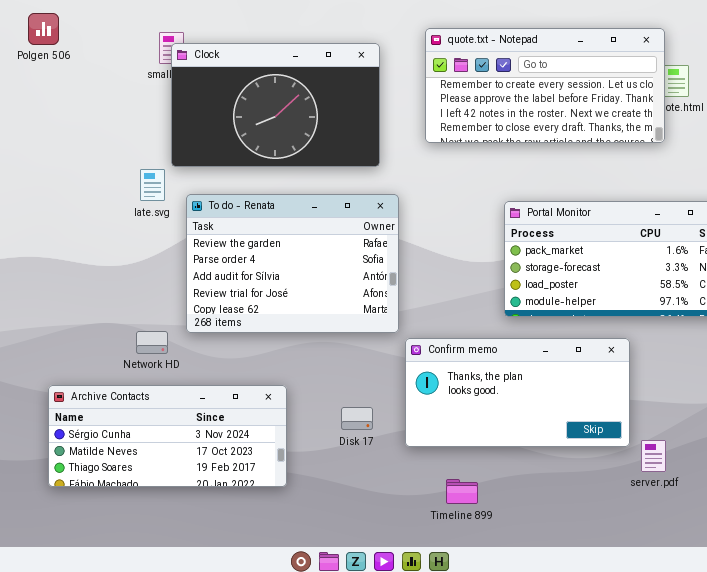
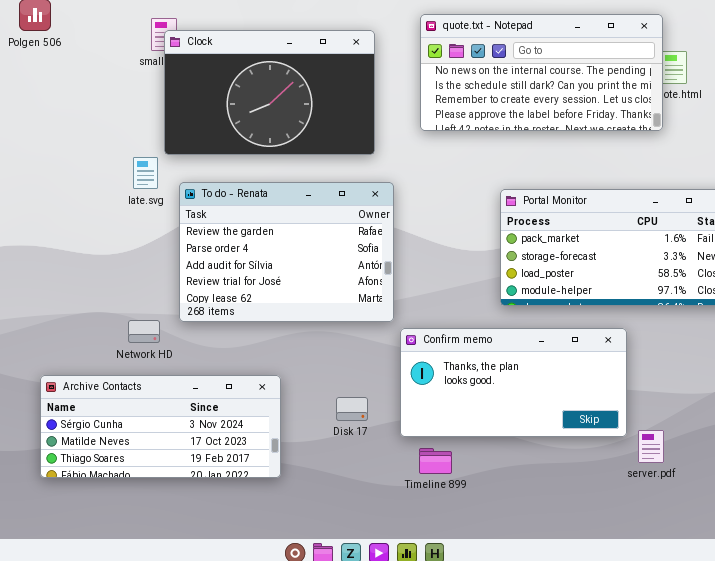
quote.txt - Notepad: [425,28,665,143] -> [420,14,663,131], scrolled up 2 rows
Timeline 899: [446,479,478,504] -> [419,448,452,474], moved

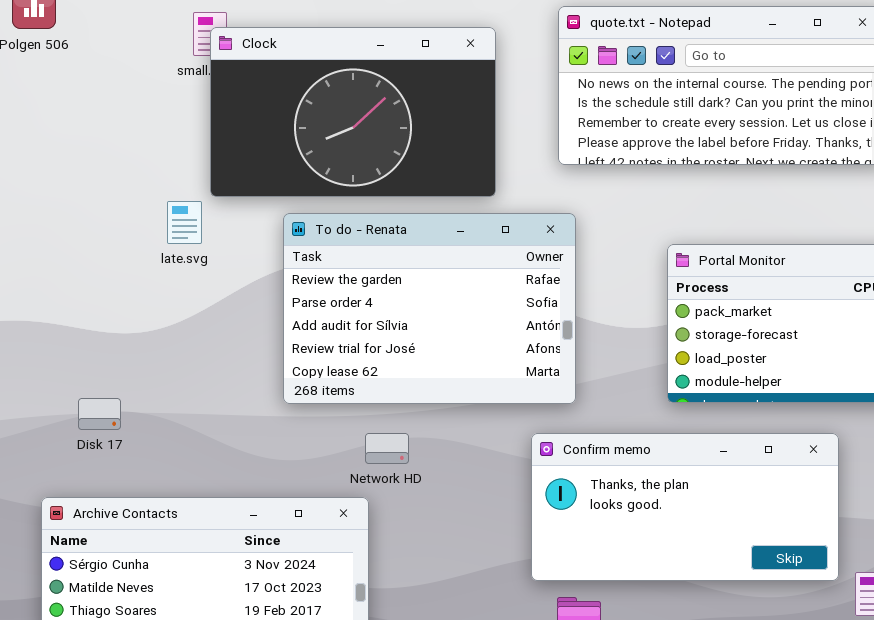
To do - Renata: [179,182,394,322] -> [283,213,576,404], moved
Network HD: [128,320,160,343] -> [365,433,409,464], moved
Disk 17: [336,397,368,421] -> [78,398,121,430], moved

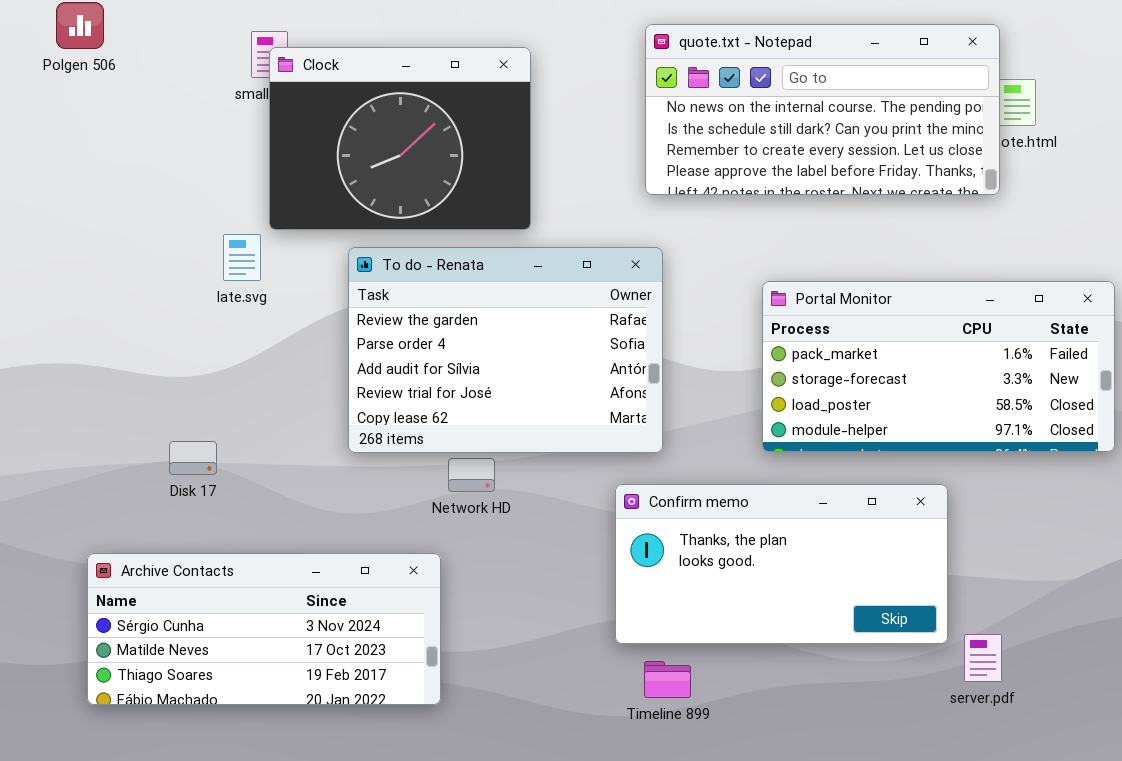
Clock: [210,27,496,197] -> [269,47,531,230], resized
Disk 17: [78,398,121,430] -> [169,441,217,475], moved
Network HD: [365,433,409,464] -> [448,458,495,492], moved

